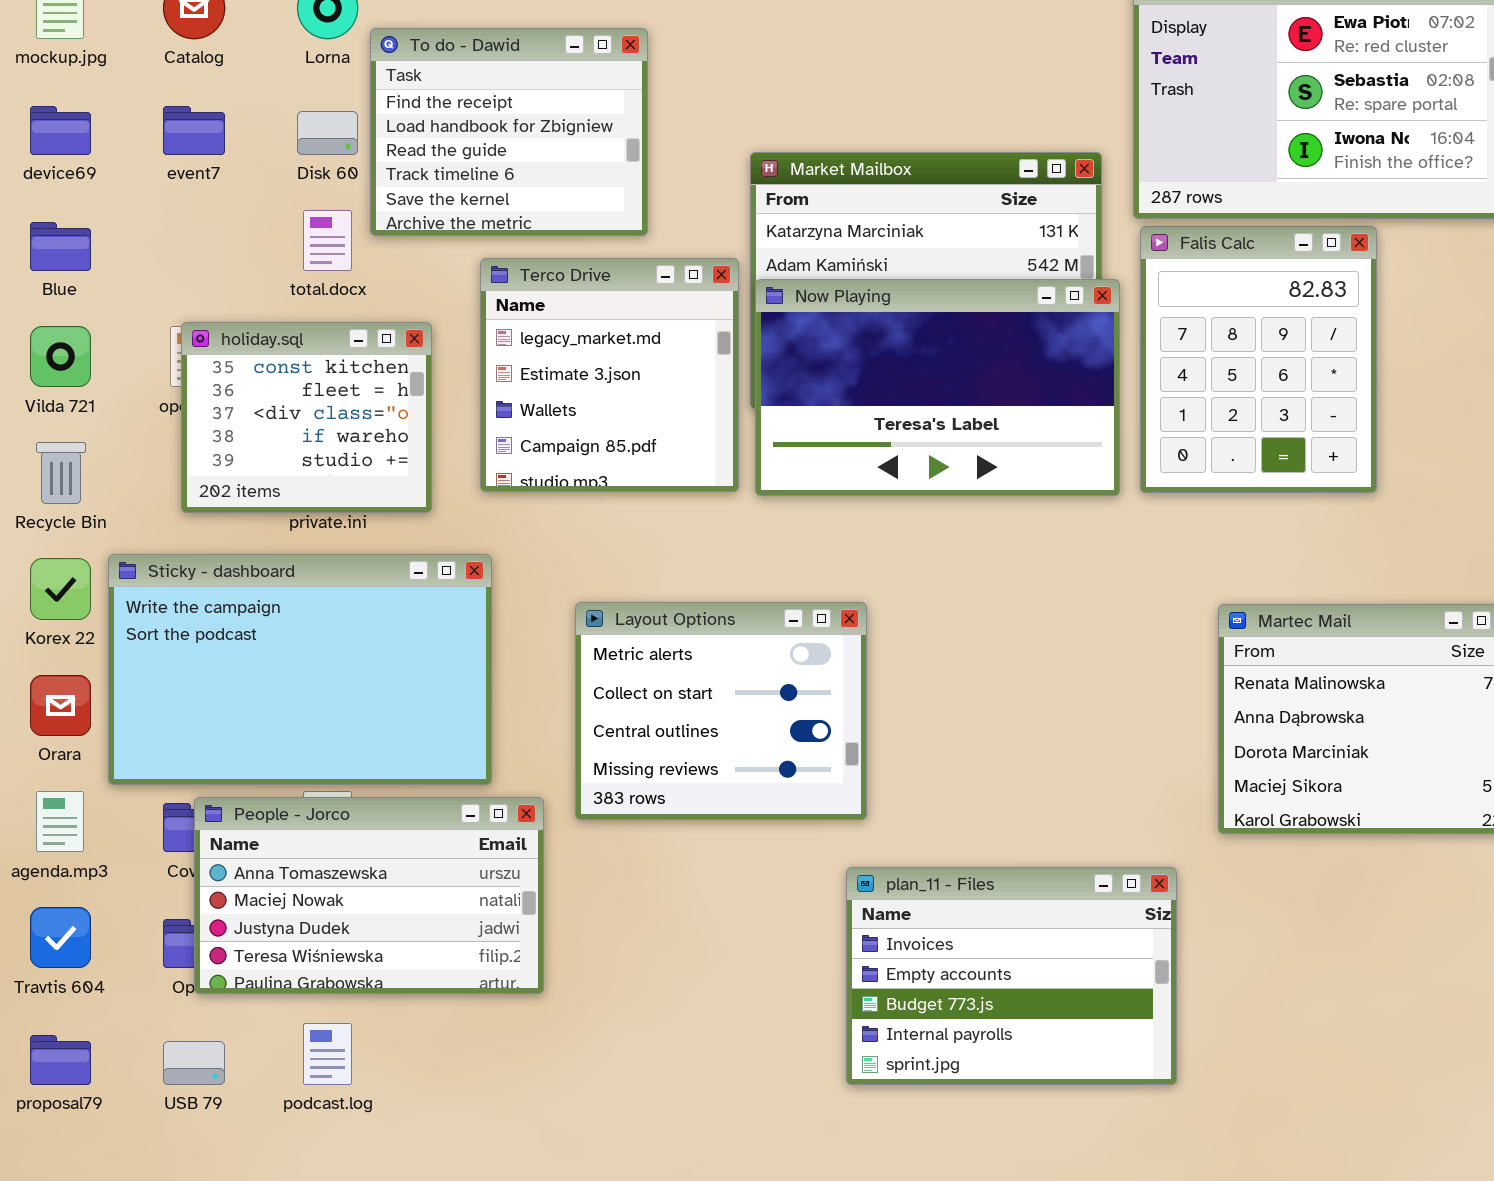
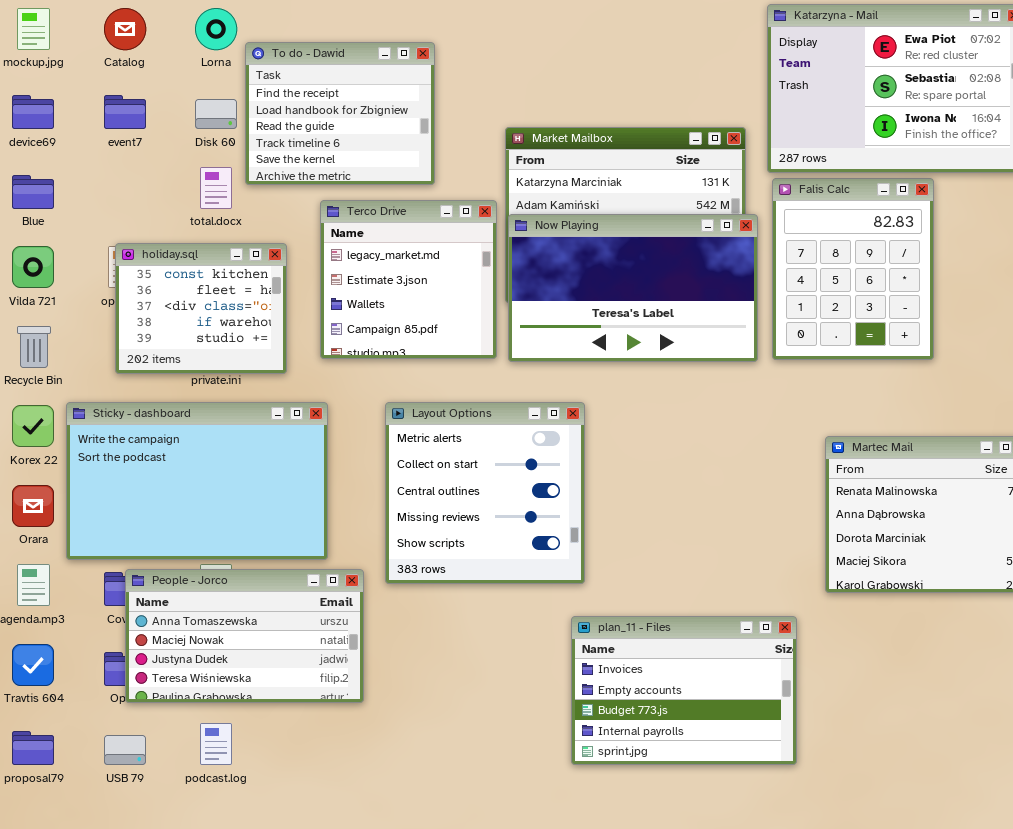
Layout Options: [575,602,867,820] -> [385,402,585,584], resized

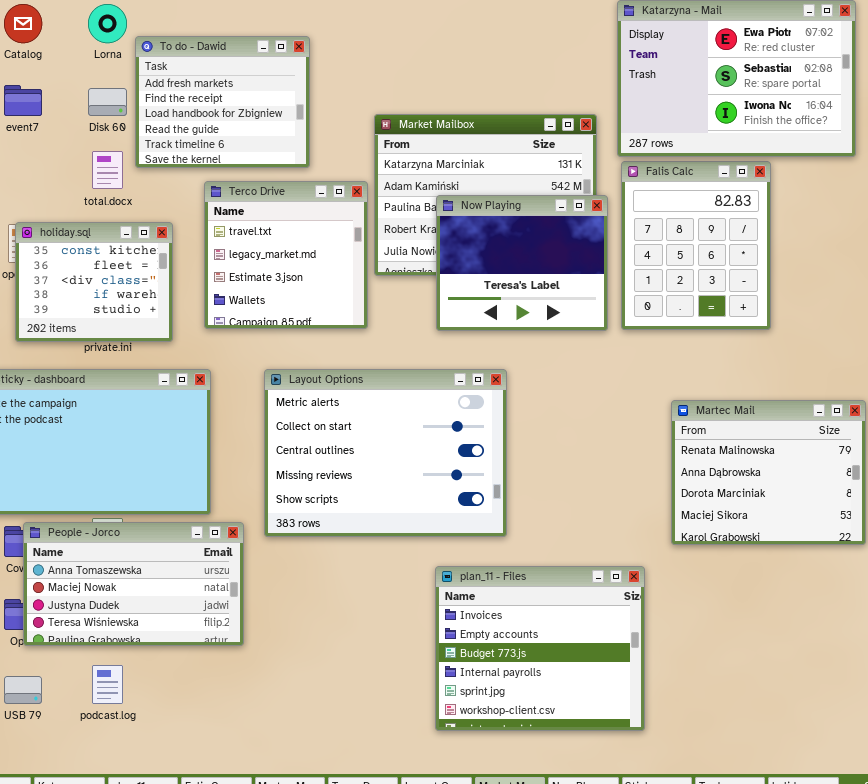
To do - Dawid: [245,42,435,185] -> [135,36,310,168], scrolled up 1 row
Terco Drive: [320,200,497,359] -> [204,181,368,329], scrolled up 1 row
Now Playing: [508,214,758,362] -> [436,195,608,331], resized
Layout Options: [385,402,585,584] -> [264,369,507,537], resized
plan_11 - Files: [571,616,797,765] -> [435,566,645,731], resized

